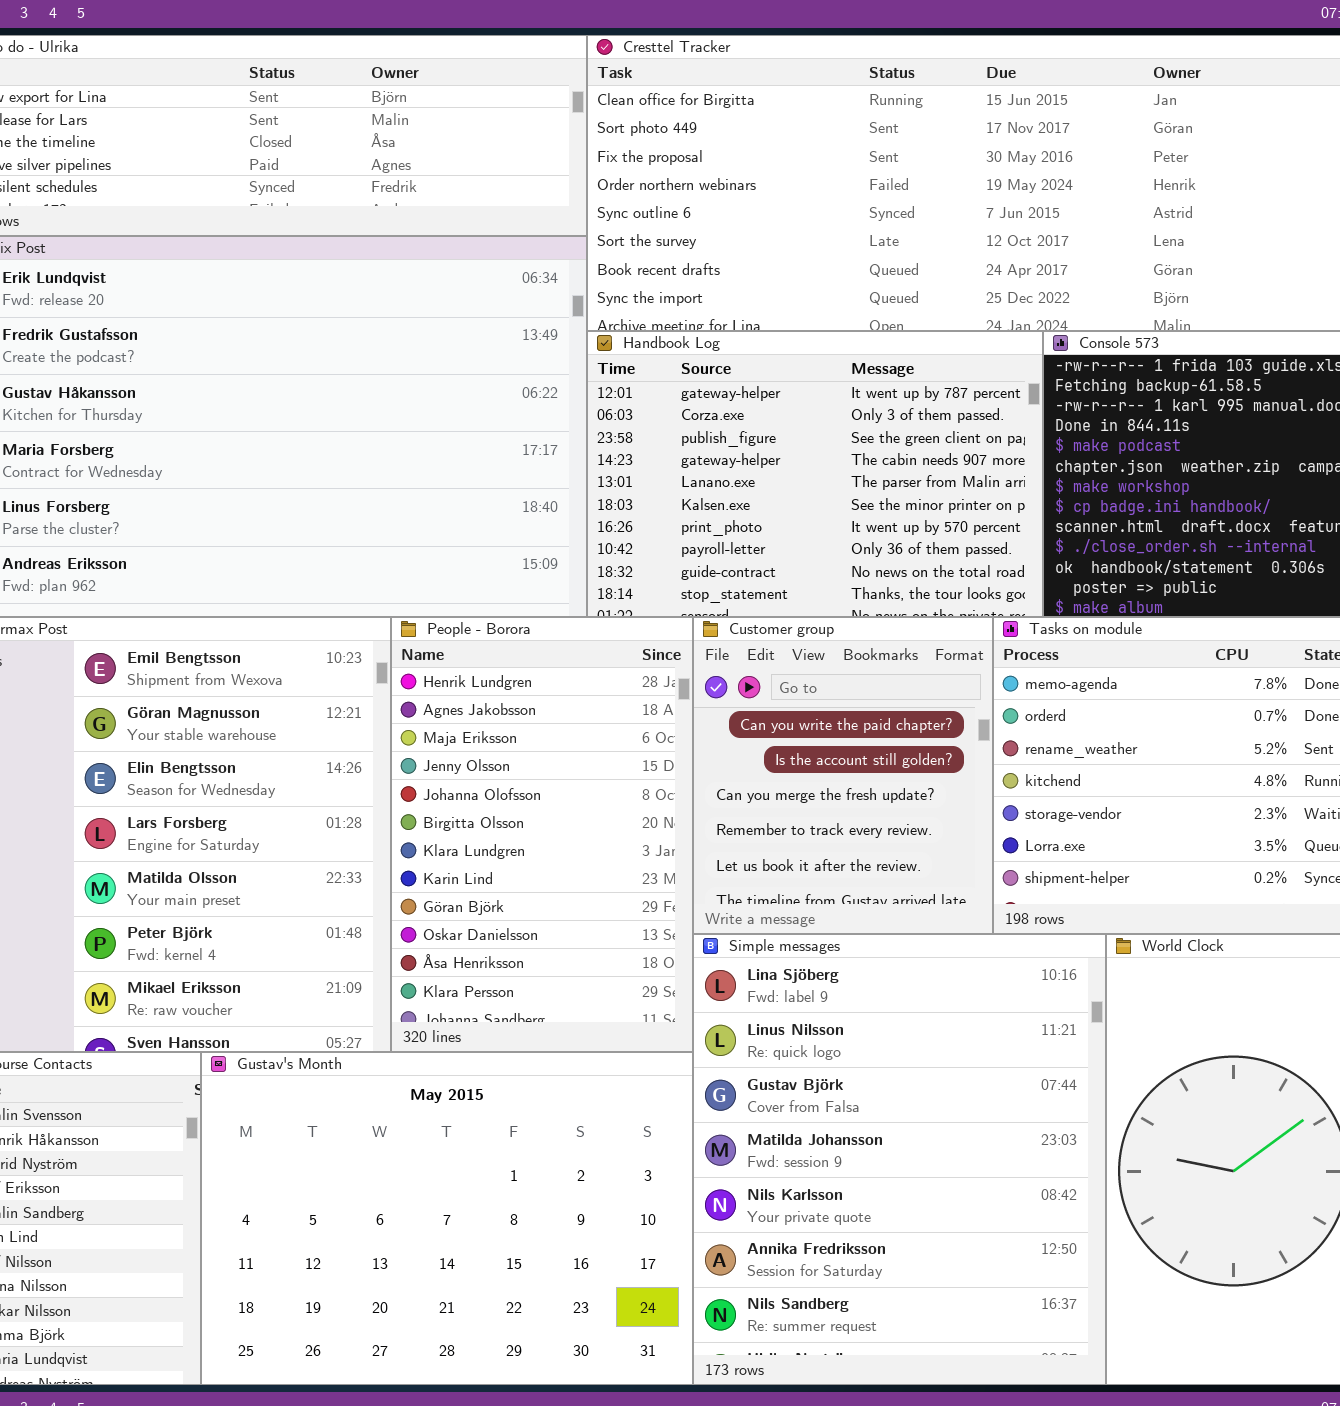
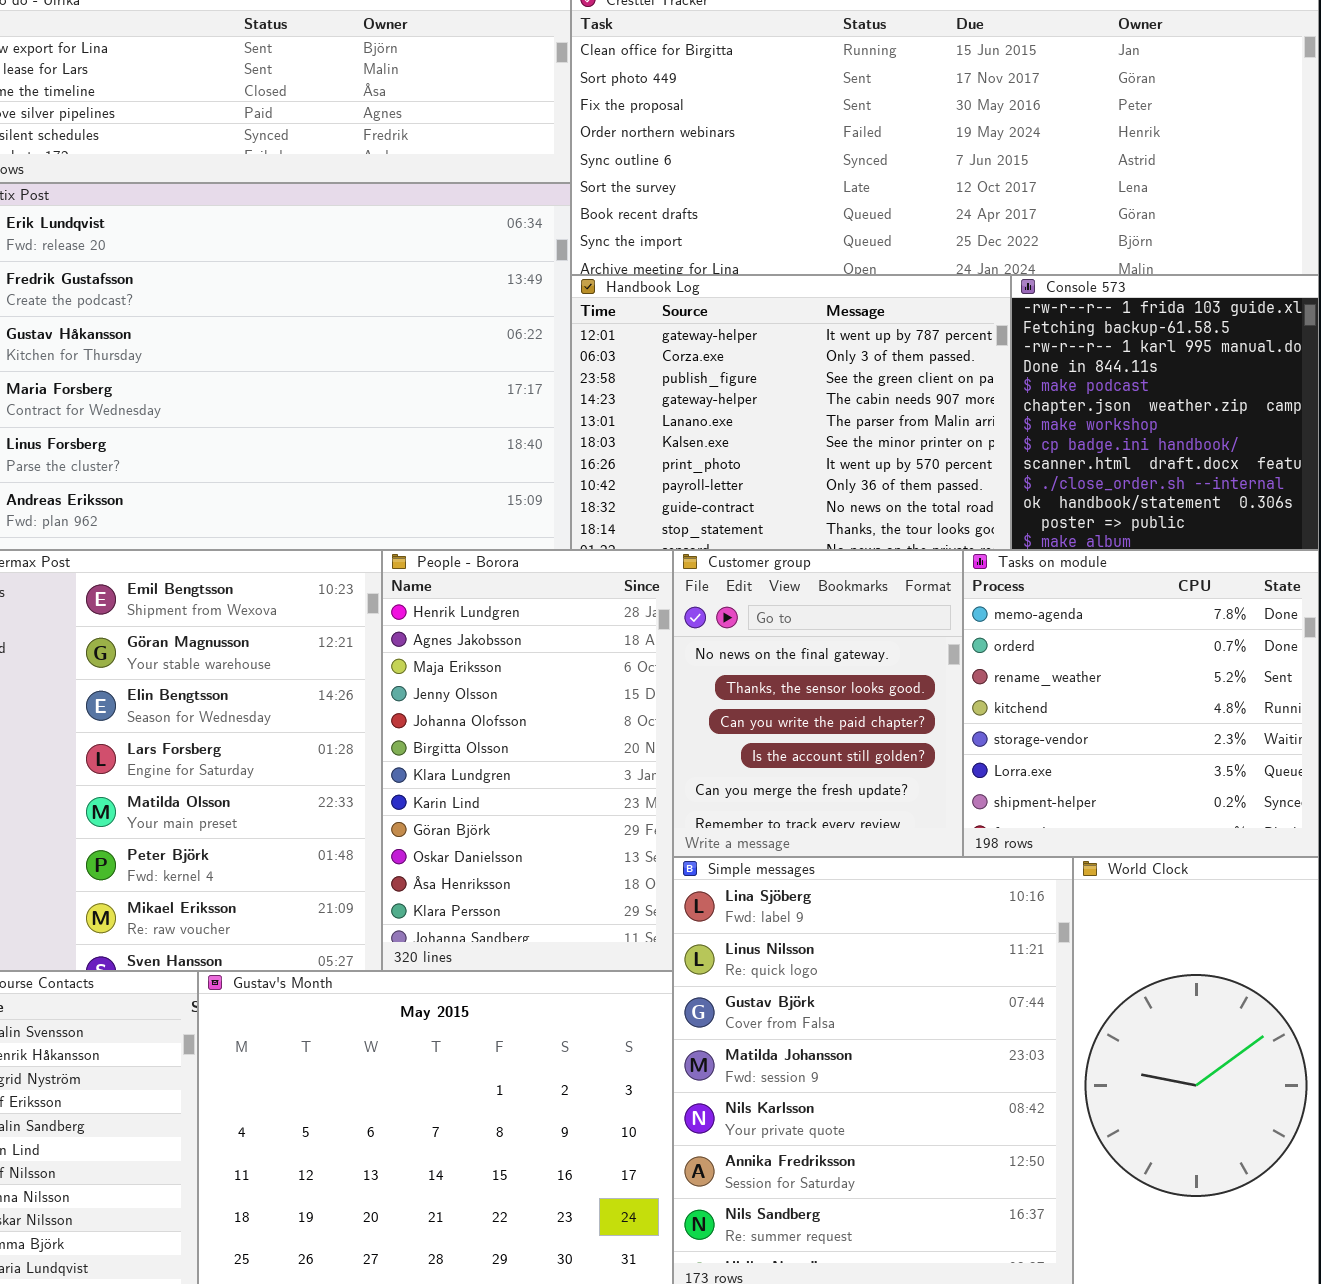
Customer group: [693,617,993,934] -> [673,550,963,857], scrolled up 2 rows

